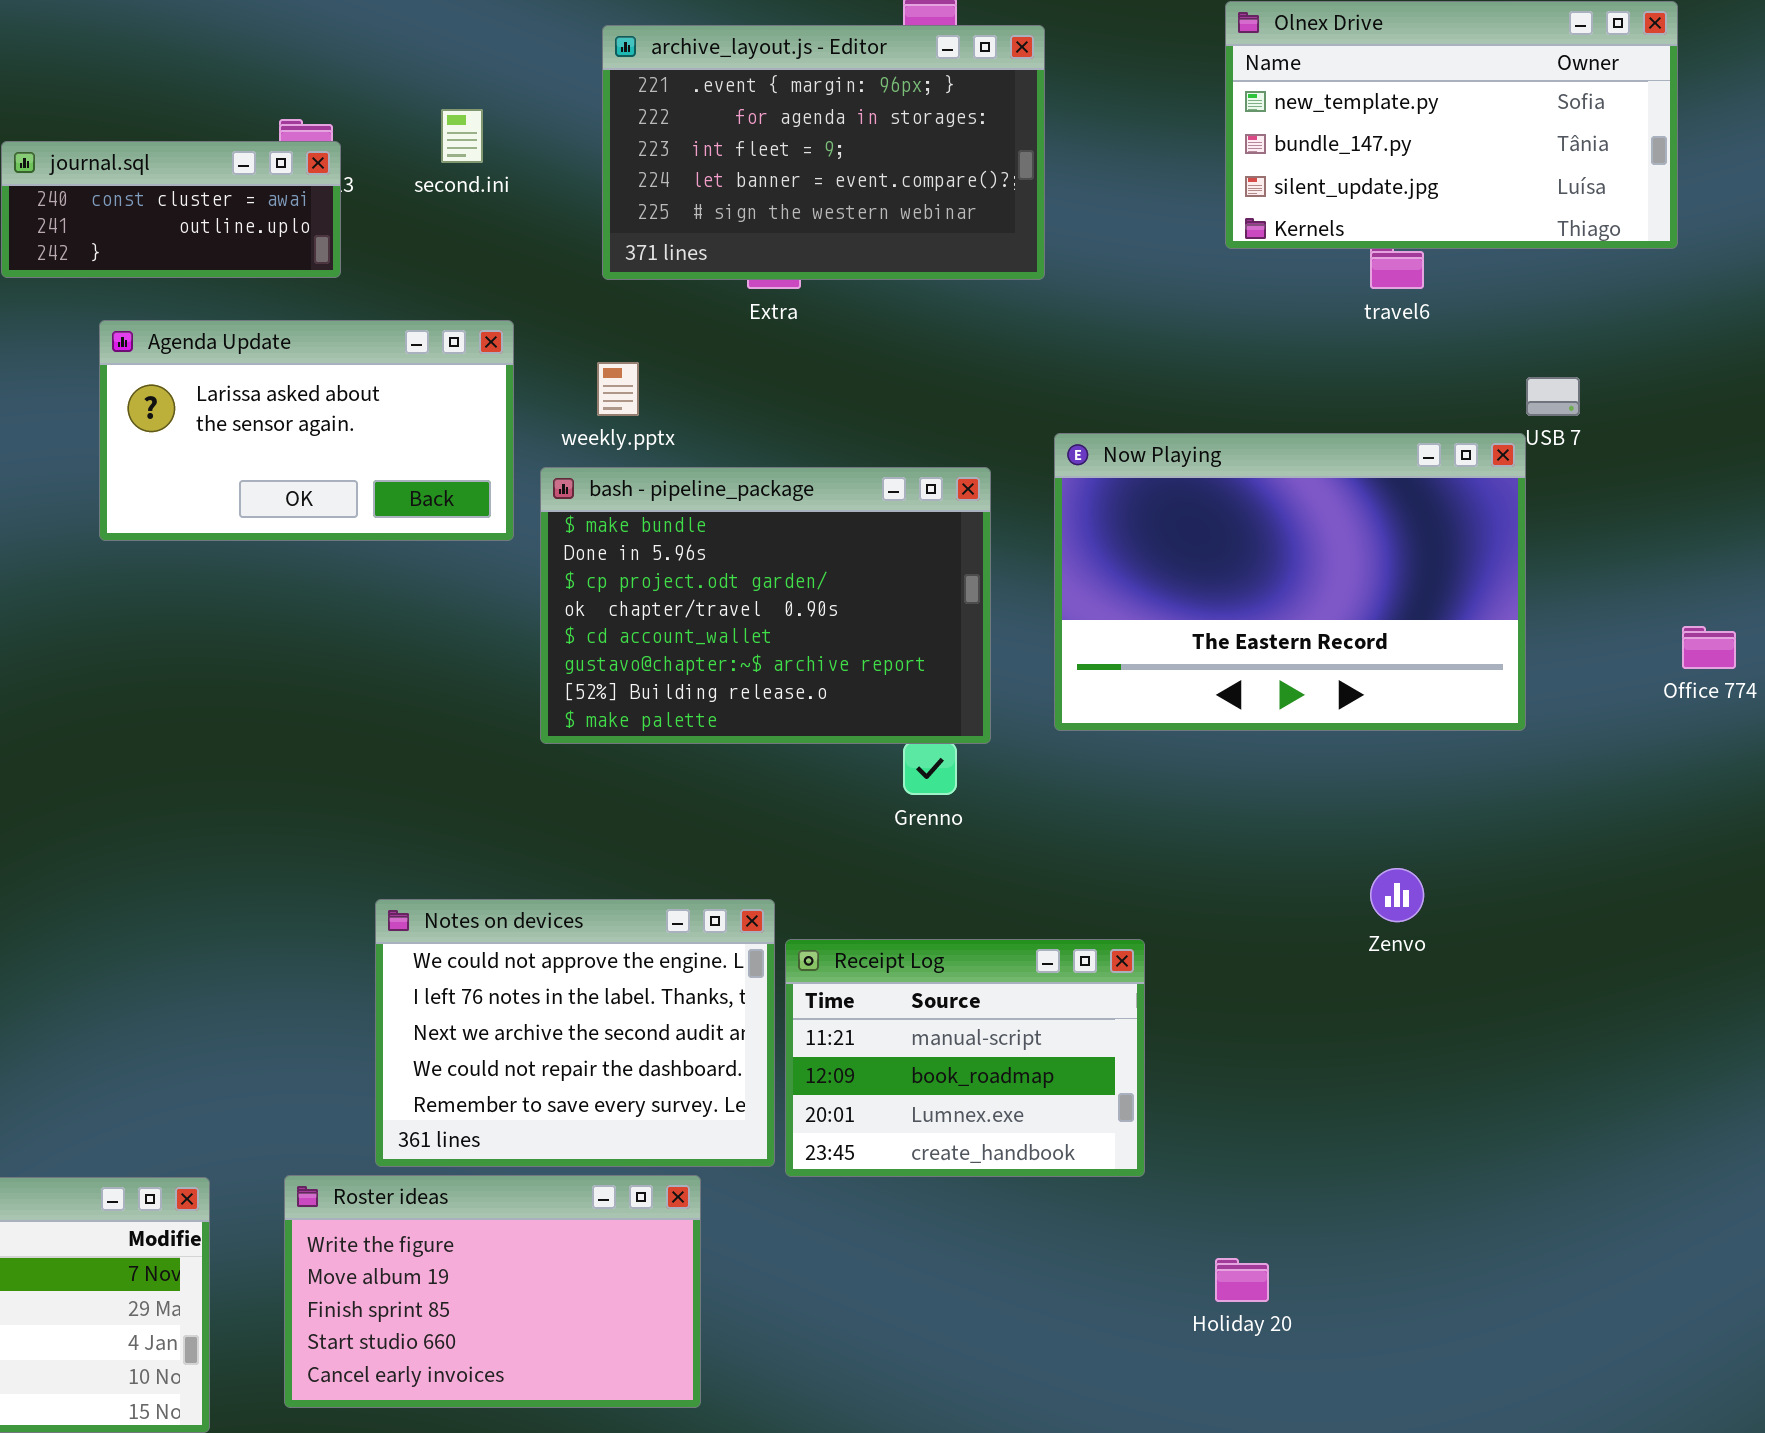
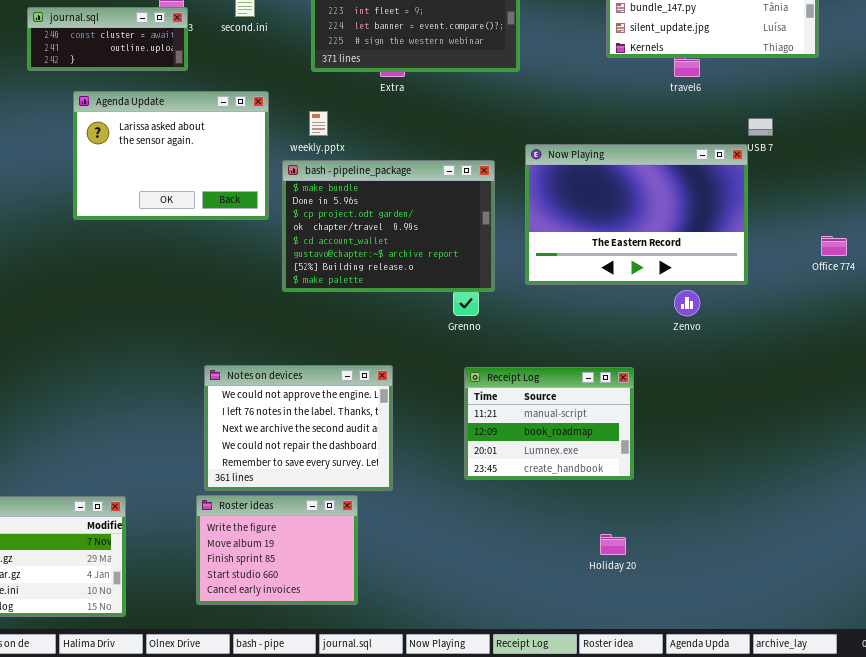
Agenda Update: [99,320,514,541] -> [73,91,269,220], resized
Zenvo: [1370,868,1424,922] -> [674,290,700,316], moved
Receipt Log: [785,939,1145,1177] -> [464,367,634,480], moved
Roster ideas: [284,1175,701,1408] -> [196,495,358,605], resized

